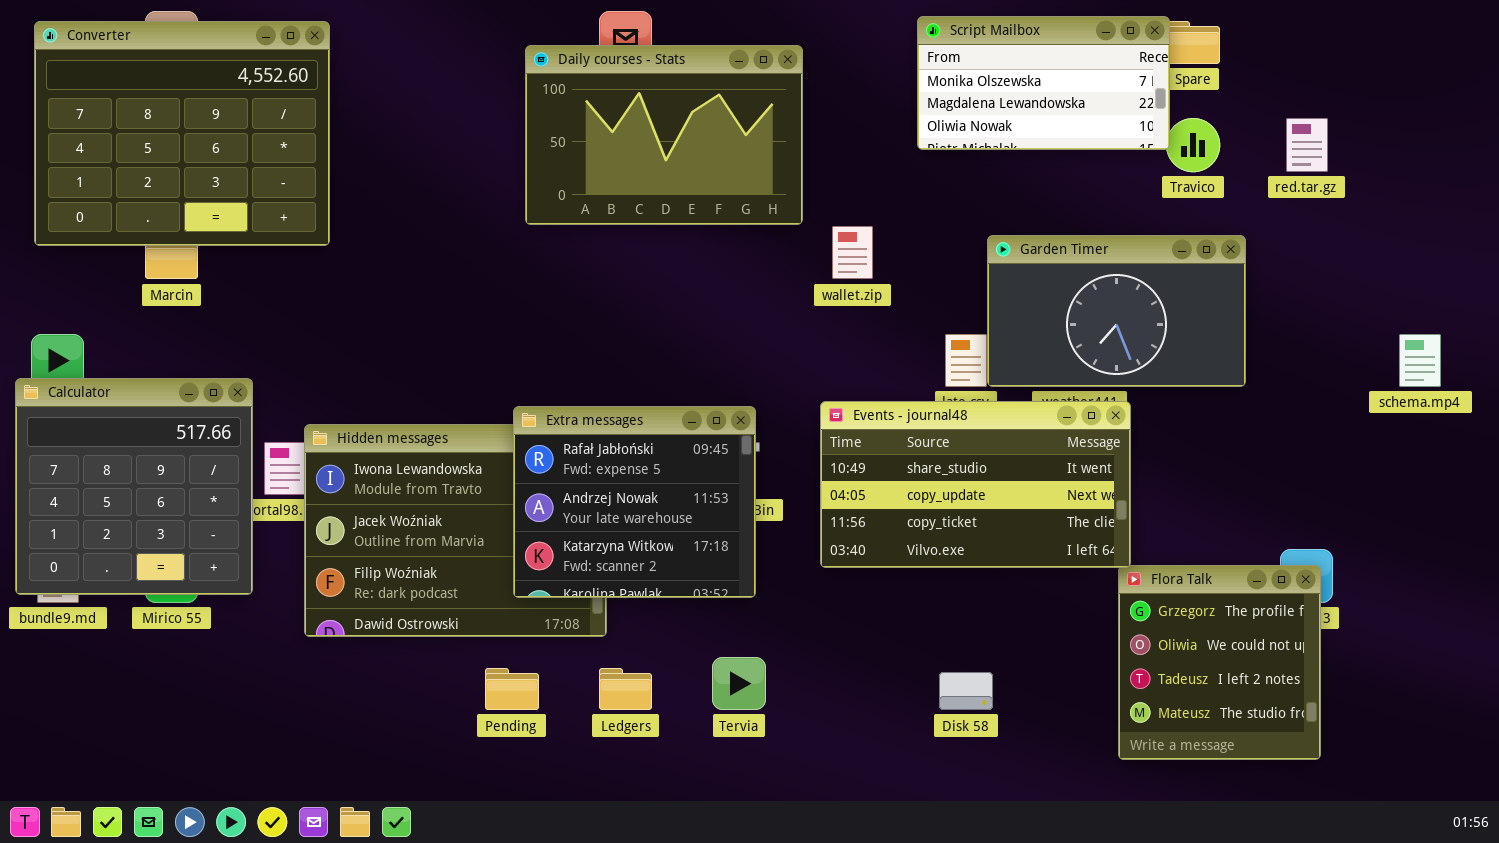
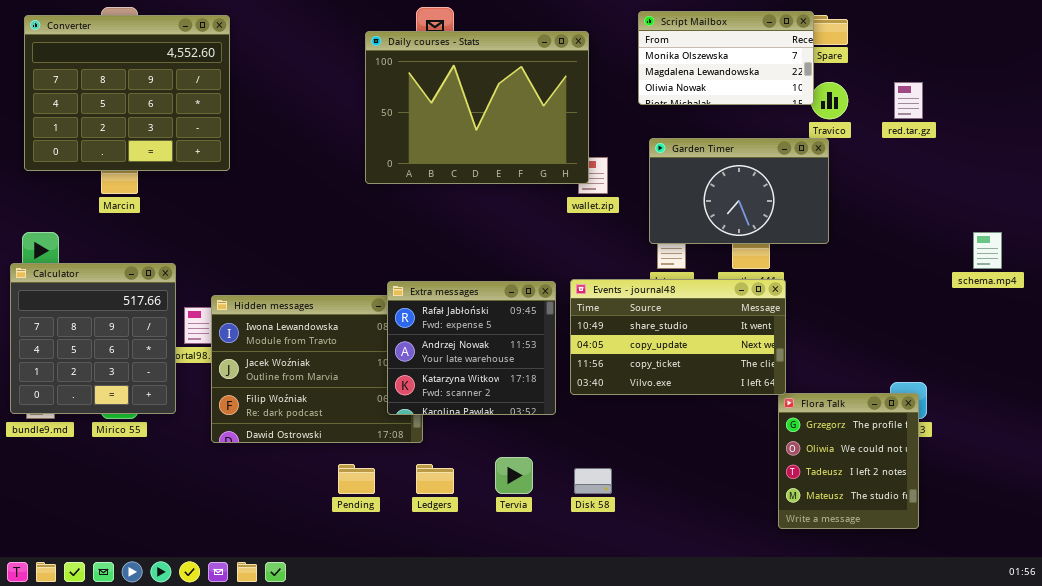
Daily courses - Stats: [525,45,803,225] -> [365,31,589,184], resized
Garden Timer: [987,235,1246,387] -> [649,138,829,244], moved
Extra messages: [513,406,756,598] -> [387,281,556,415], moved
Disk 58: [939,672,993,710] -> [574,468,612,494], moved

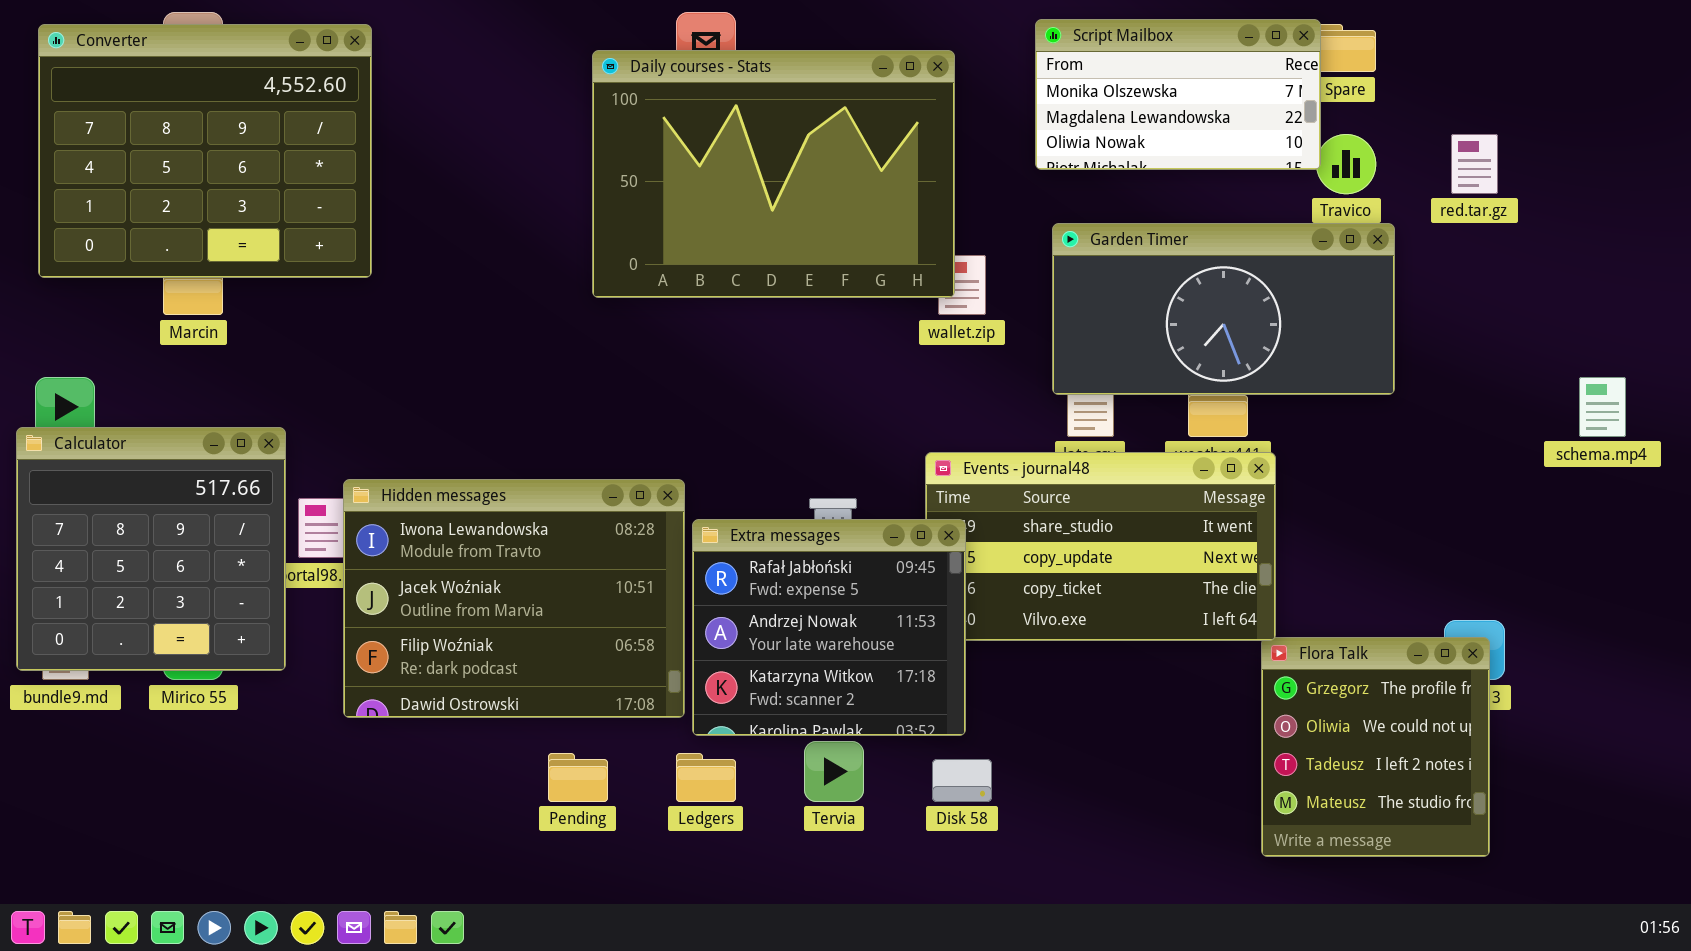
Garden Timer: [649,138,829,244] -> [1052,223,1395,395], resized
Extra messages: [387,281,556,415] -> [692,519,966,736], moved

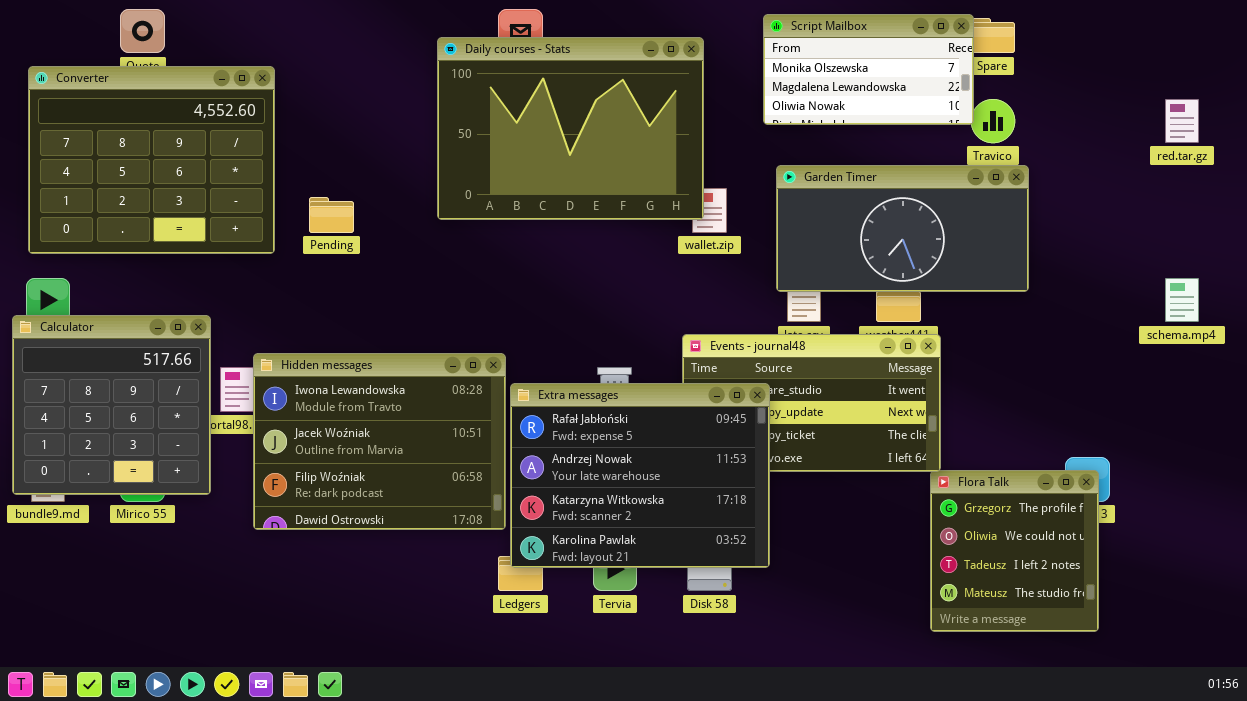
Converter: [38,24,372,278] -> [28,66,275,254], moved
red.tar.gz: [1451,134,1498,194] -> [1165,99,1199,143], moved
Extra messages: [692,519,966,736] -> [510,383,770,568], resized
Pending: [548,753,608,802] -> [309,197,354,233], moved

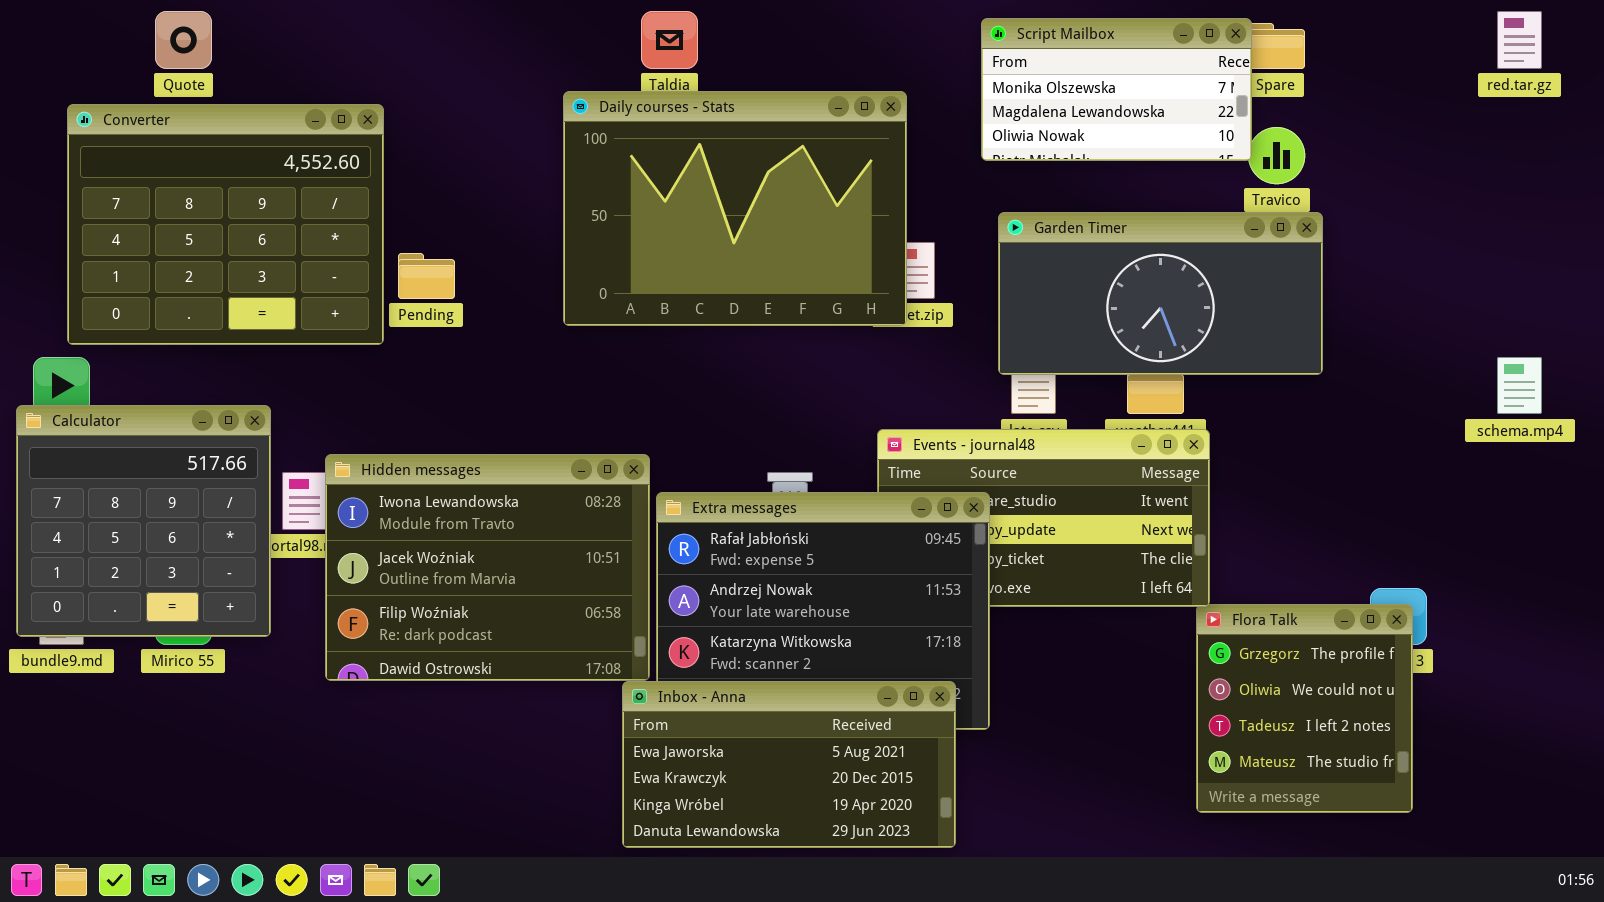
Daily courses - Stats: [437,37,704,220] -> [563,91,907,326], moved
Converter: [28,66,275,254] -> [67,104,384,345], moved
red.tar.gz: [1165,99,1199,143] -> [1497,11,1542,69], moved
Inbox - Anna: none -> [622,681,956,848], opened

